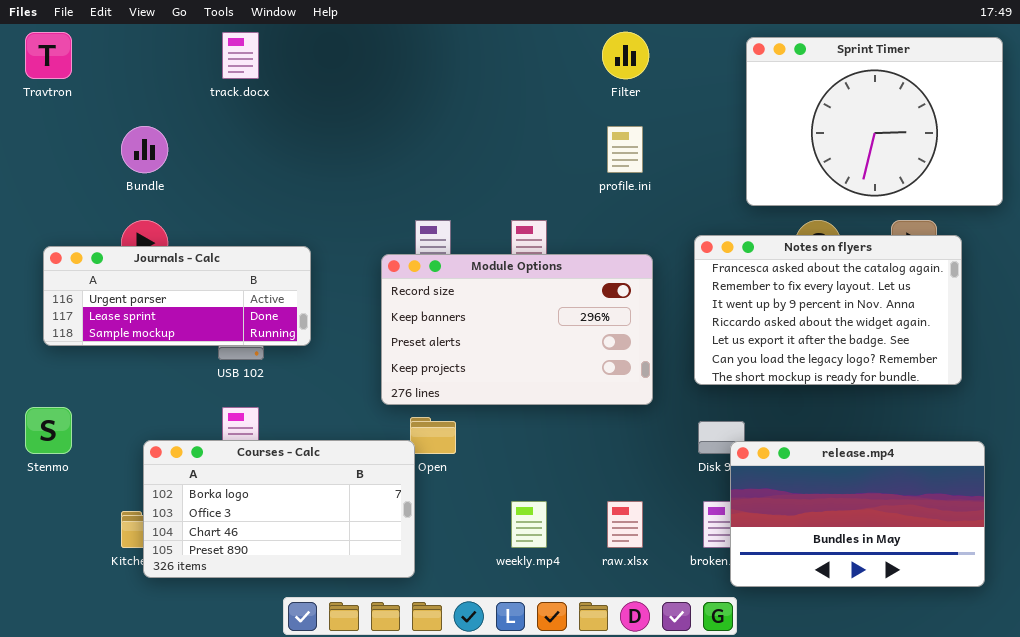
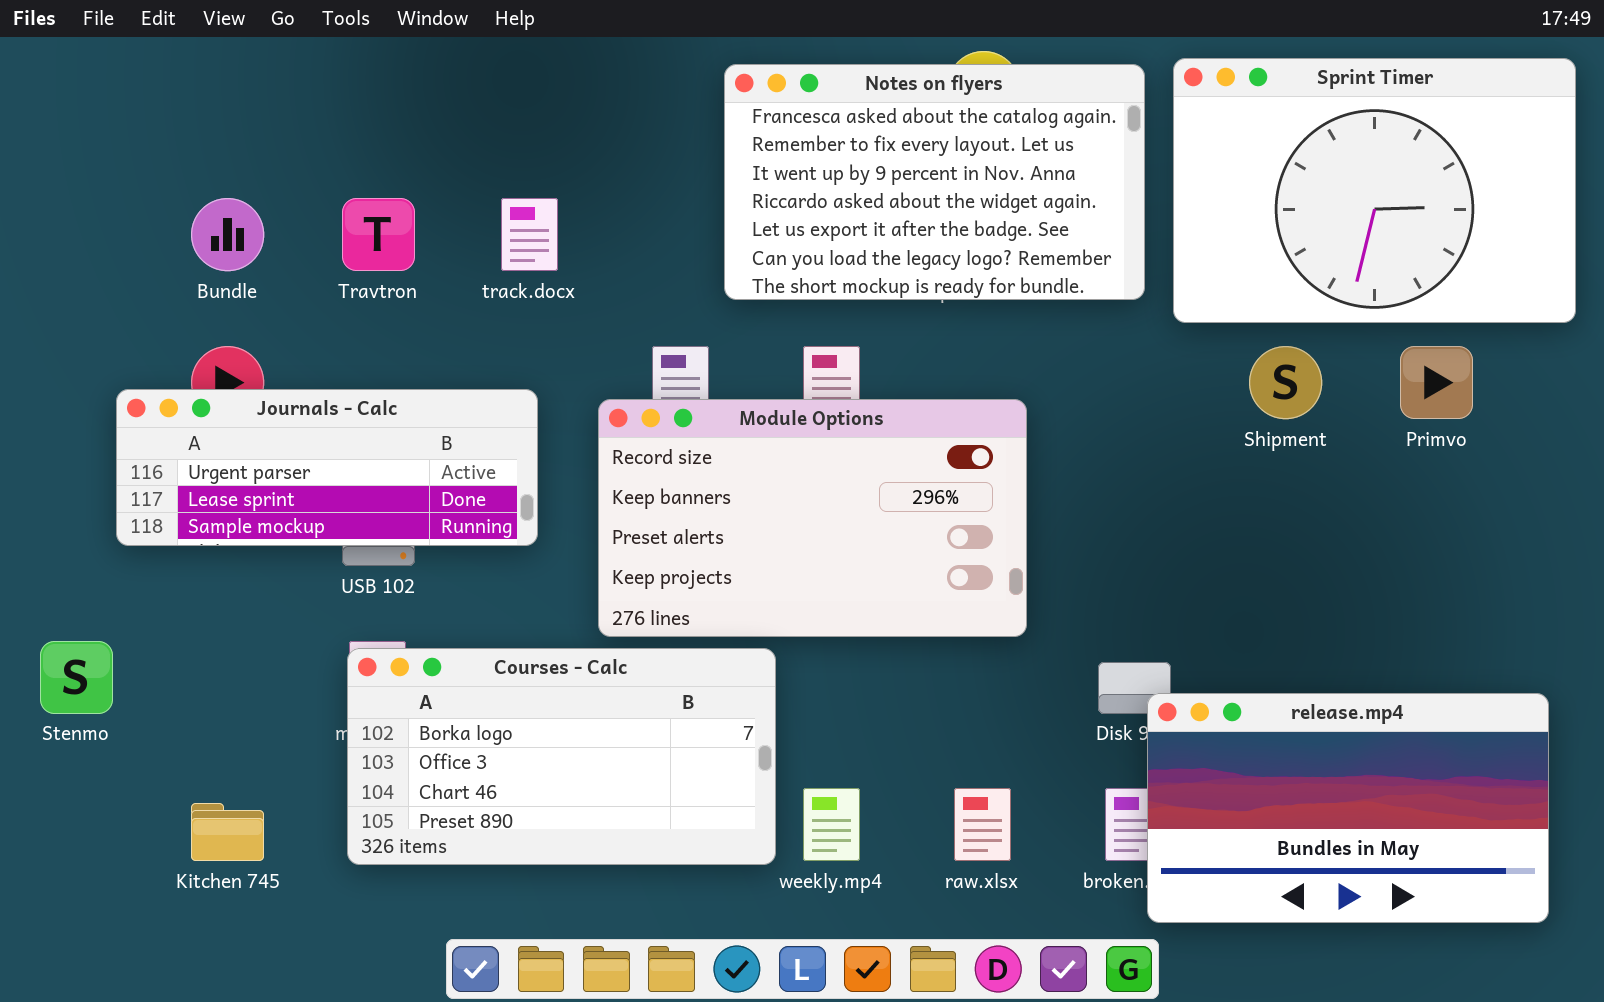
Travtron: [25,32,72,79] -> [342,198,415,271], moved
track.docx: [222,32,259,79] -> [501,198,558,271], moved
Notes on flyers: [694,235,962,385] -> [724,64,1145,300], moved
Journals - Calc: [43,246,311,346] -> [116,389,538,546], moved
Courses - Calc: [143,440,415,578] -> [347,648,776,865], moved

